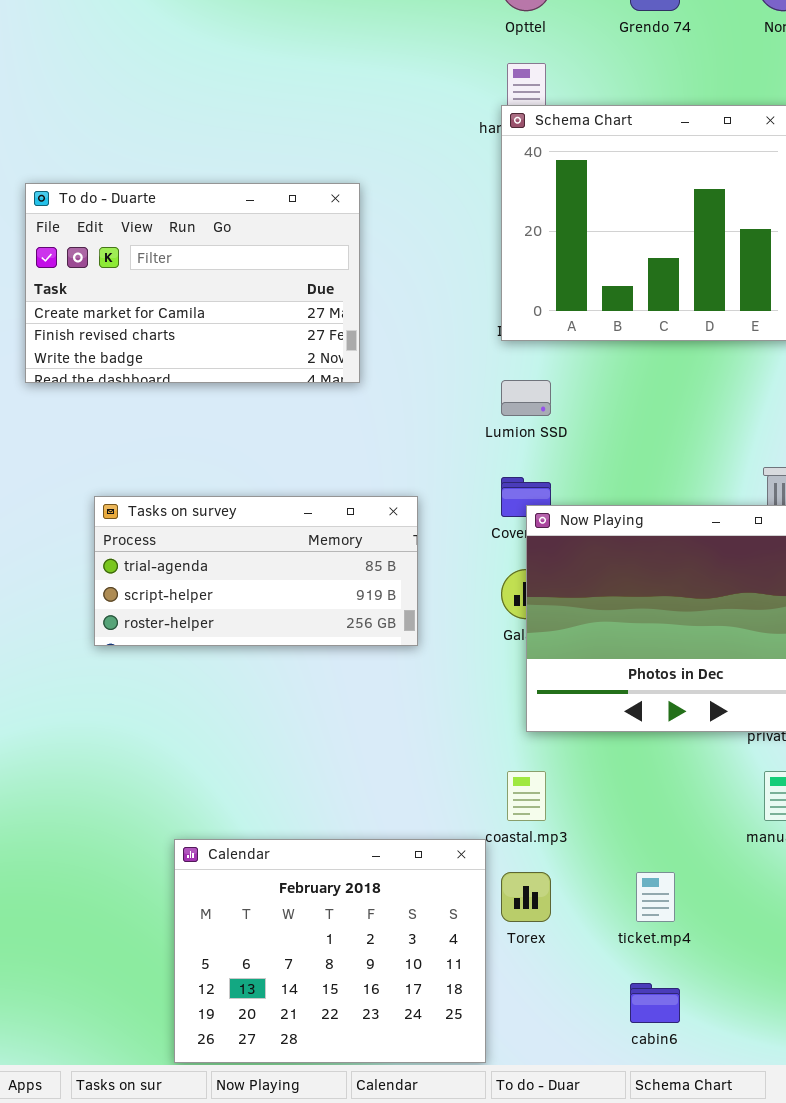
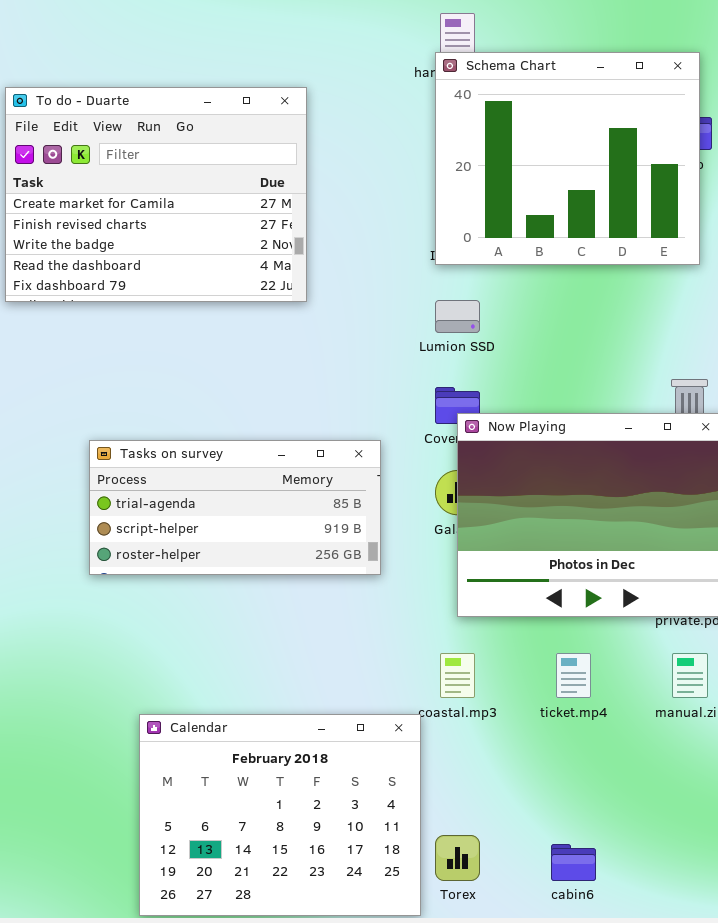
To do - Duarte: [25,183,360,383] -> [5,87,307,302], resized
Tasks on survey: [94,496,418,646] -> [89,440,381,575], moved
Torex: [501,872,551,922] -> [435,835,480,881], moved
ticket.mp4: [636,872,675,922] -> [556,653,591,698], moved

